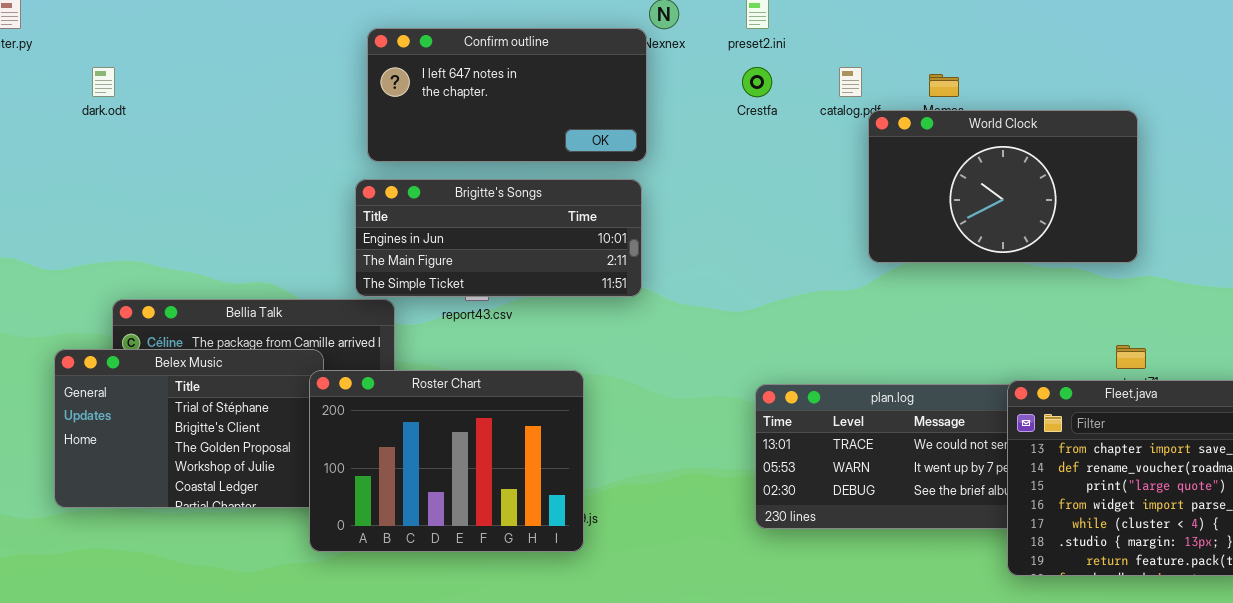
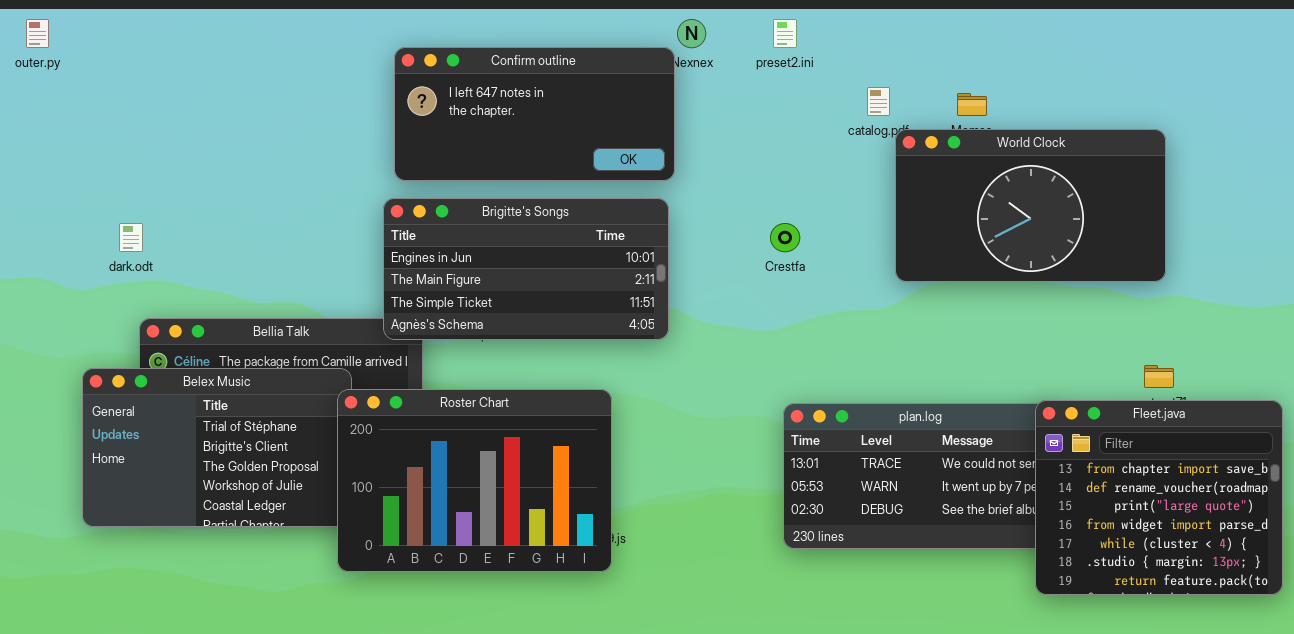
dark.odt: [92,67,115,97] -> [119,223,143,252], moved
Crestfa: [742,67,772,97] -> [770,223,800,252], moved
Brigitte's Songs: [355,179,642,297] -> [383,198,669,340], resized

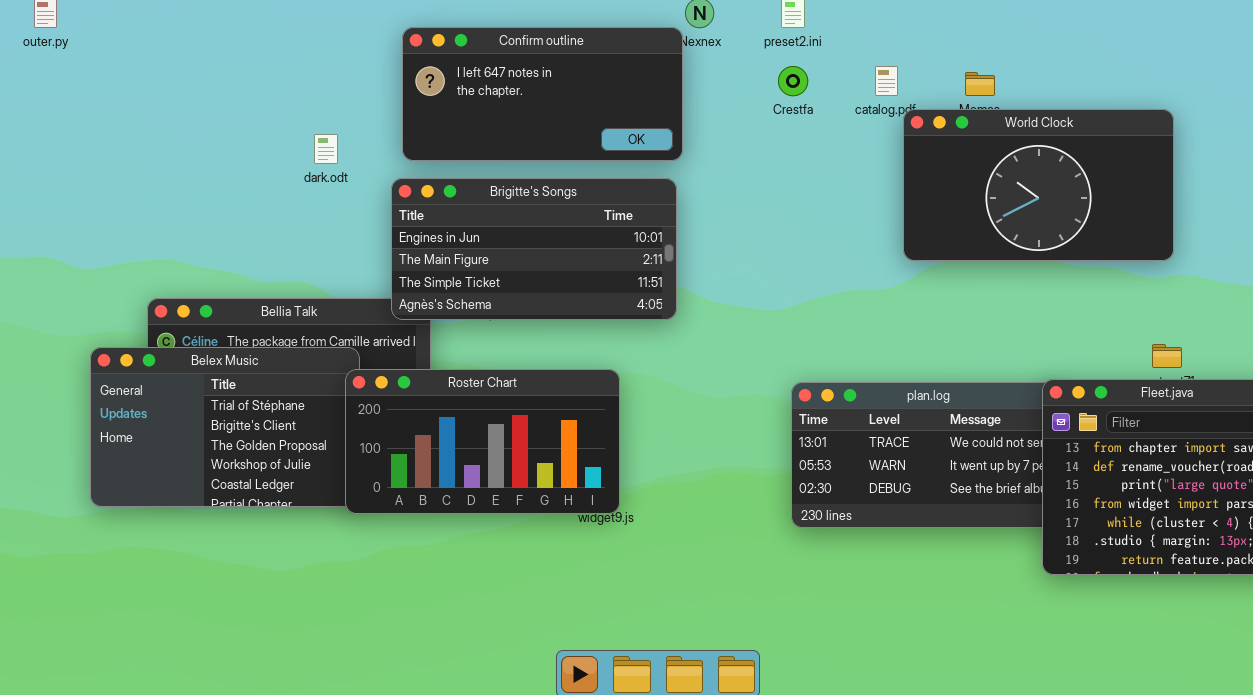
dark.odt: [119,223,143,252] -> [314,134,338,164], moved
Crestfa: [770,223,800,252] -> [778,66,808,96], moved
Roster Chart: [337,389,612,572] -> [345,369,620,514], resized

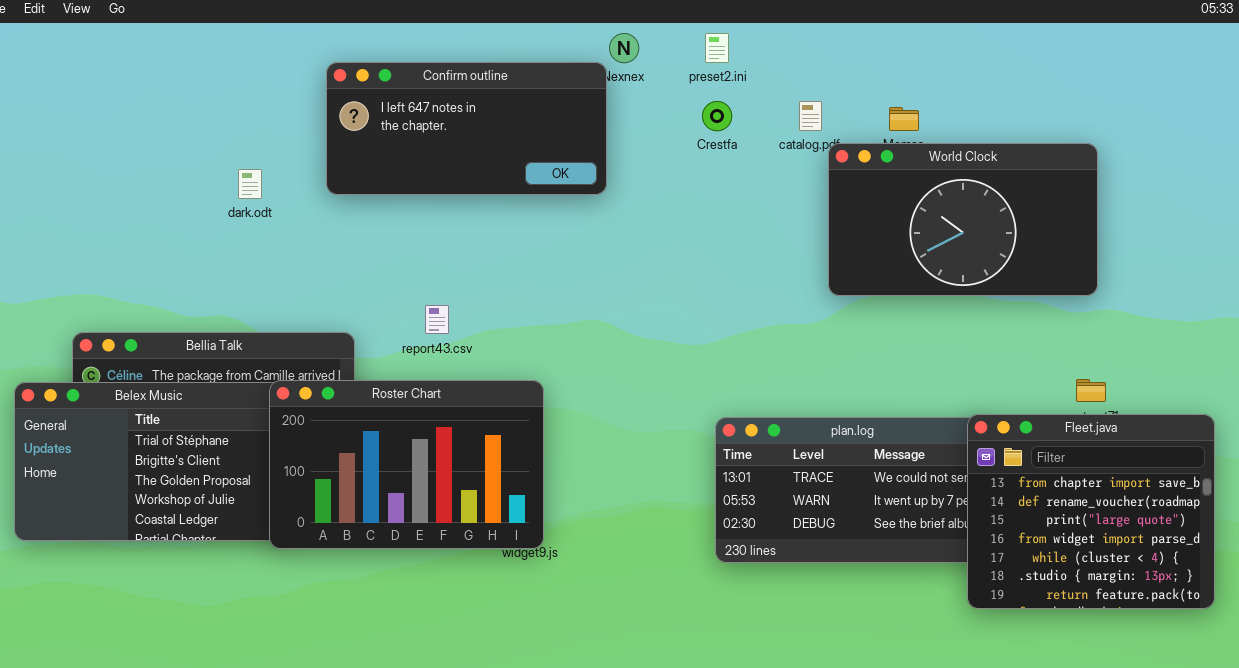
Brigitte's Songs: [391,178,677,320] -> none, closed
Roster Chart: [345,369,620,514] -> [269,380,544,549], resized

